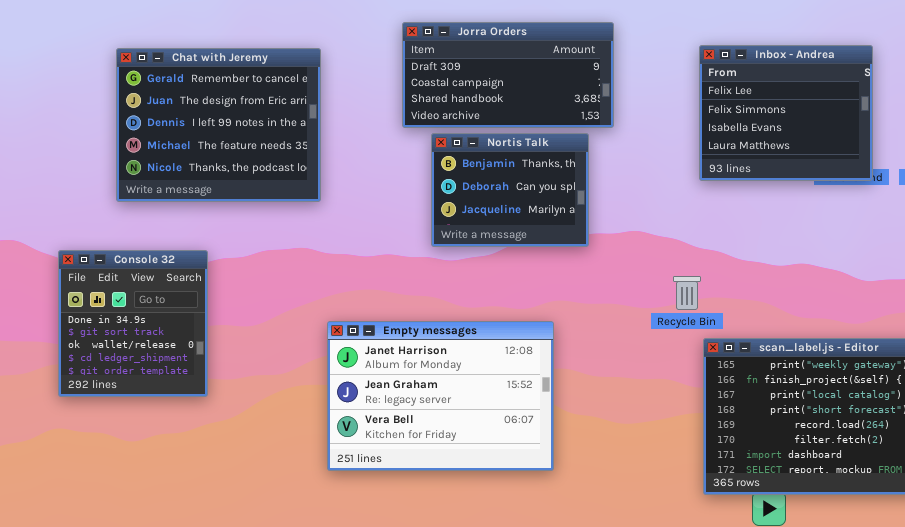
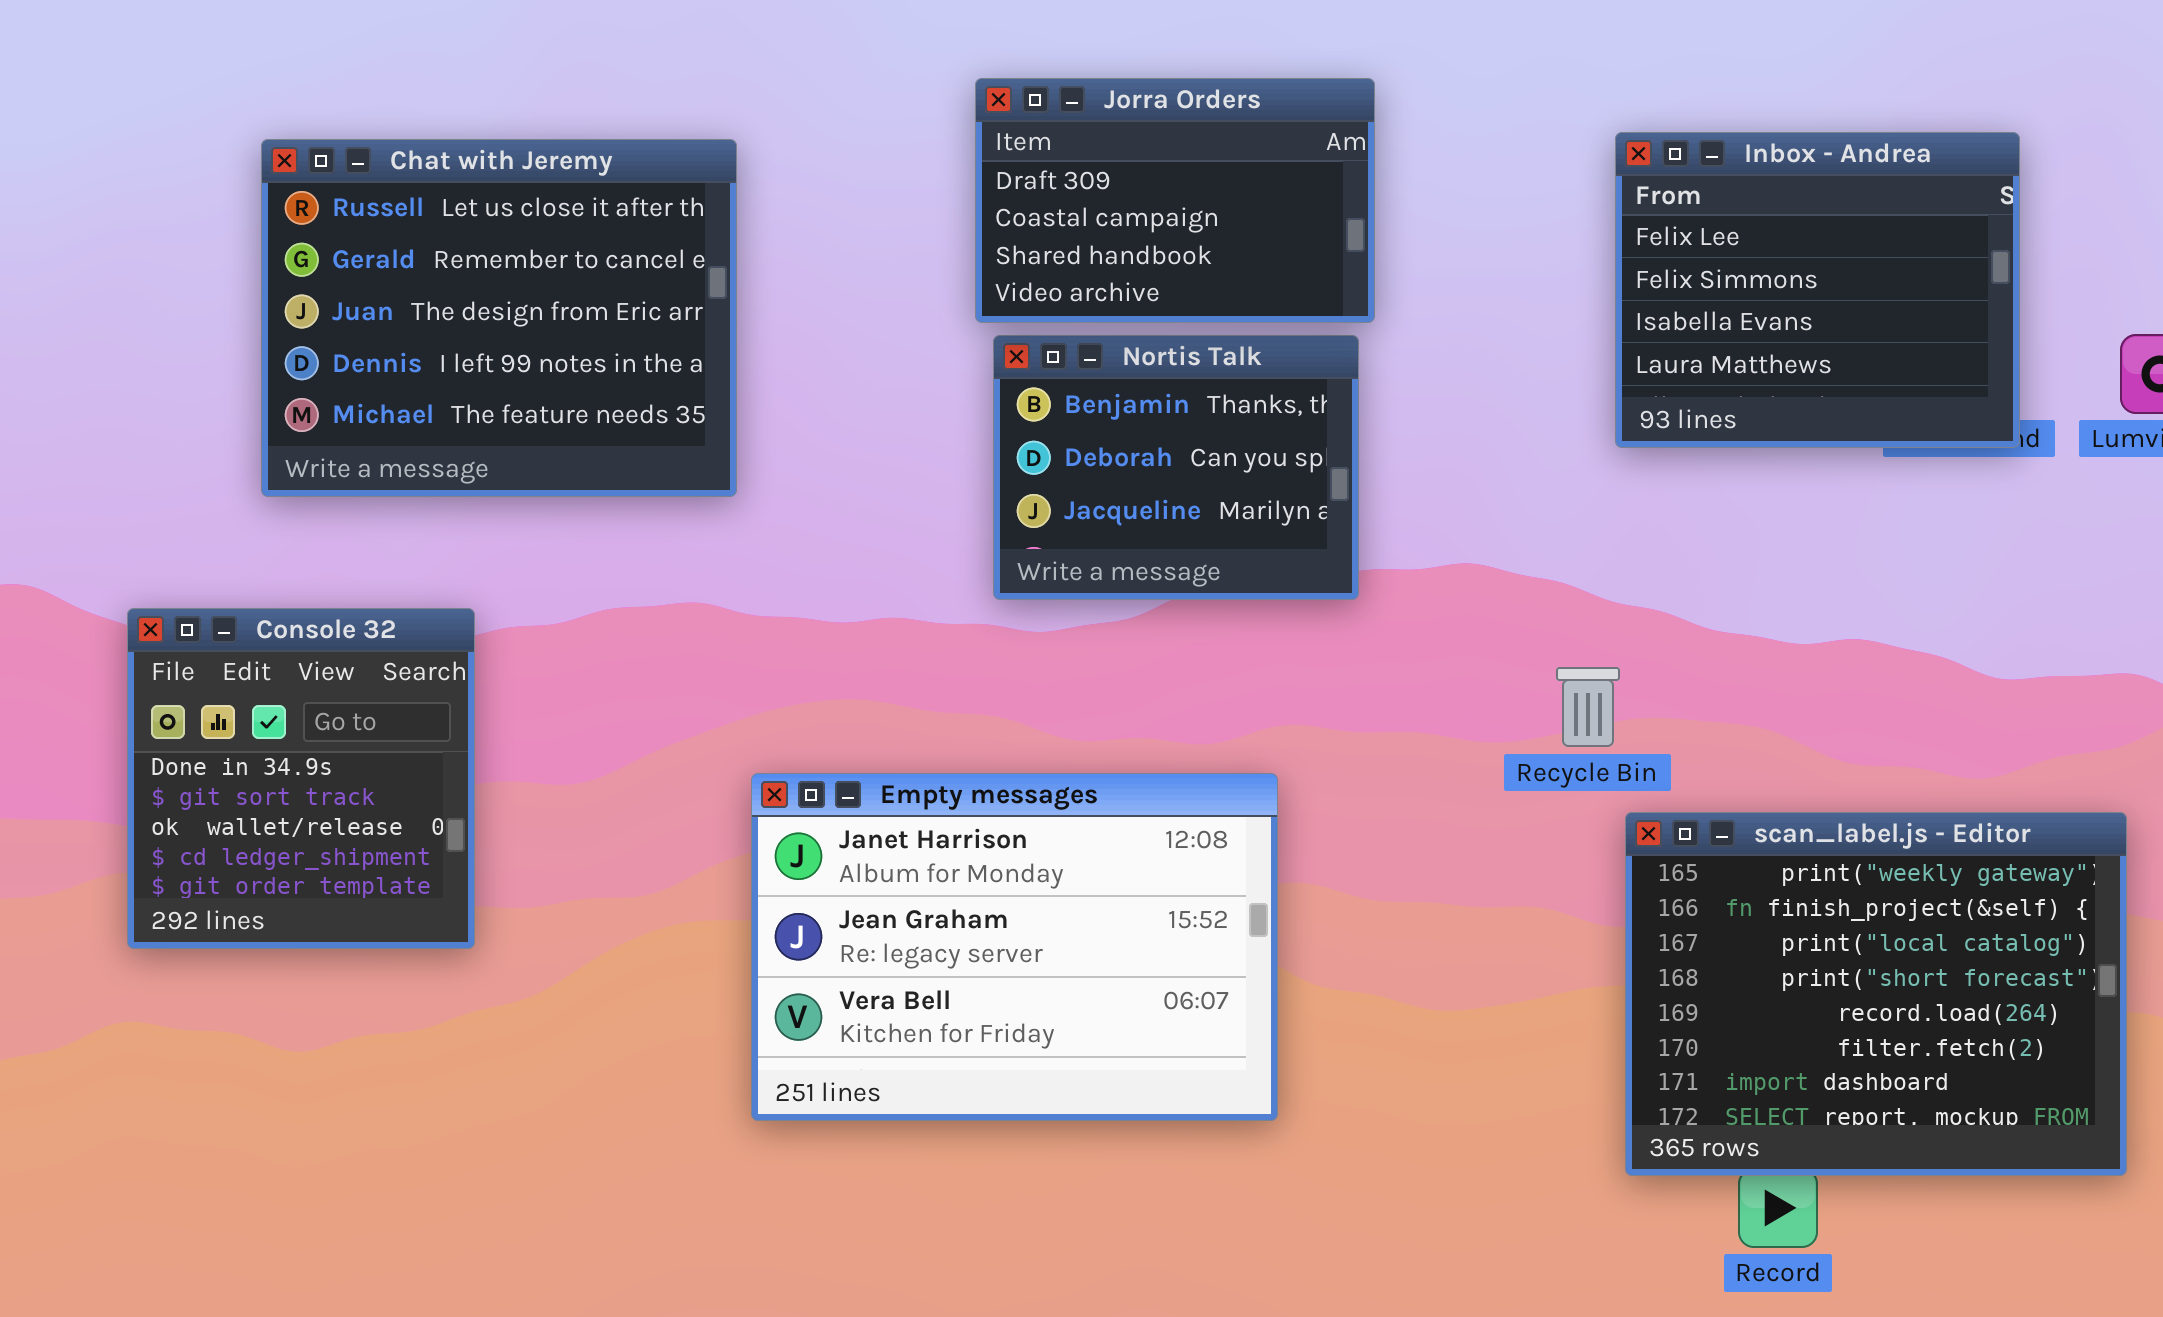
Jorra Orders: [402,22,614,128] -> [975,78,1375,323], moved, resized
Chat with Jeremy: [116,48,321,202] -> [261,139,737,497], scrolled up 1 row

